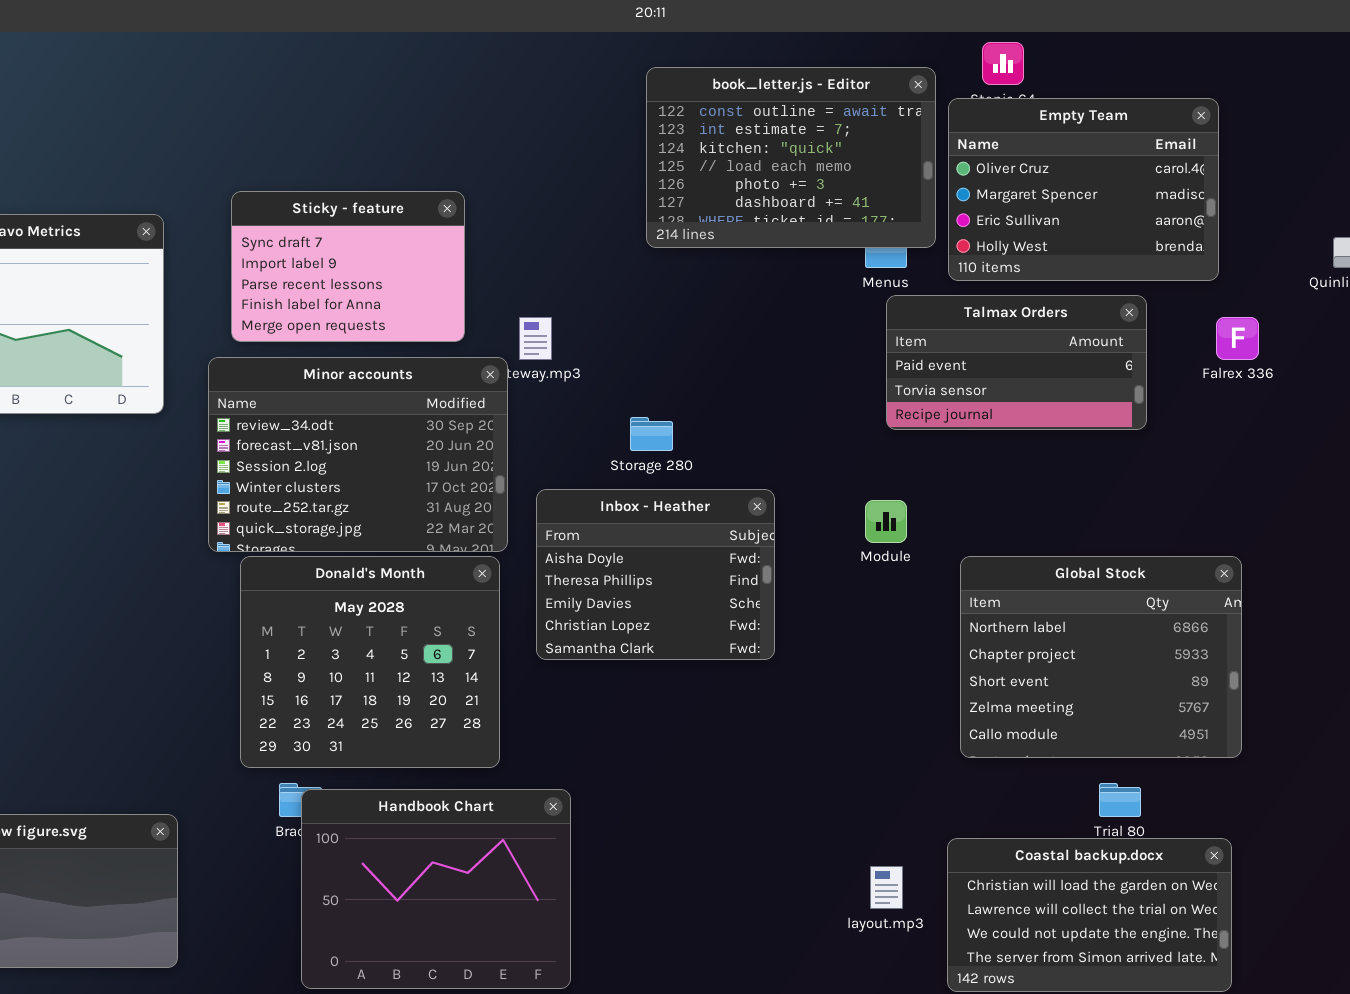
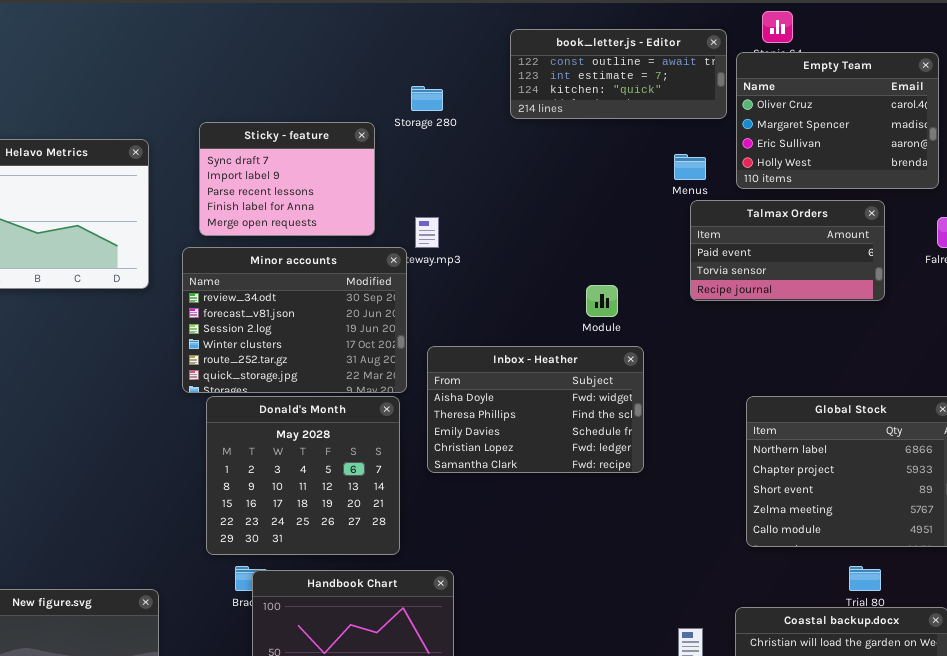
book_letter.js - Editor: [646,67,936,248] -> [510,29,727,119], resized
Storage 280: [630,417,673,451] -> [411,86,443,111], moved
Inbox - Heather: [536,489,775,660] -> [427,346,644,473], resized
Module: [865,500,907,543] -> [586,285,618,317], moved

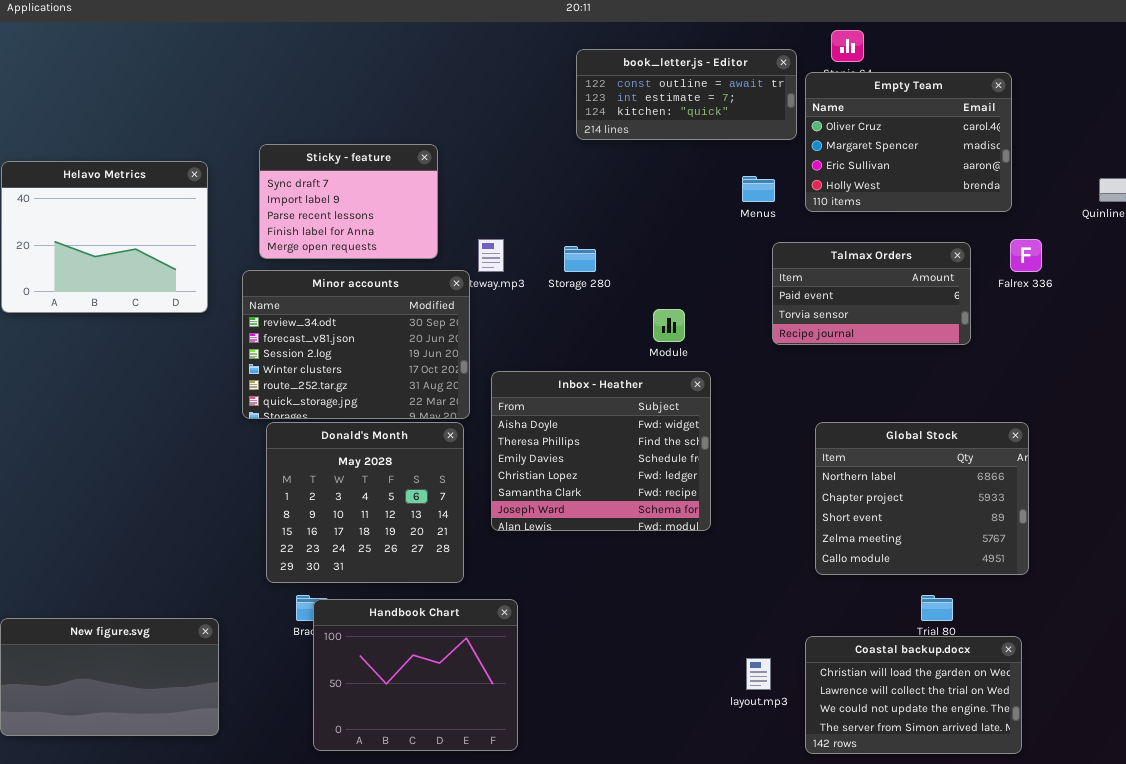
Storage 280: [411,86,443,111] -> [564,246,596,272], moved
Talmax Orders: [690,200,885,301] -> [772,242,971,345], moved
Inbox - Heather: [427,346,644,473] -> [491,371,711,531], resized

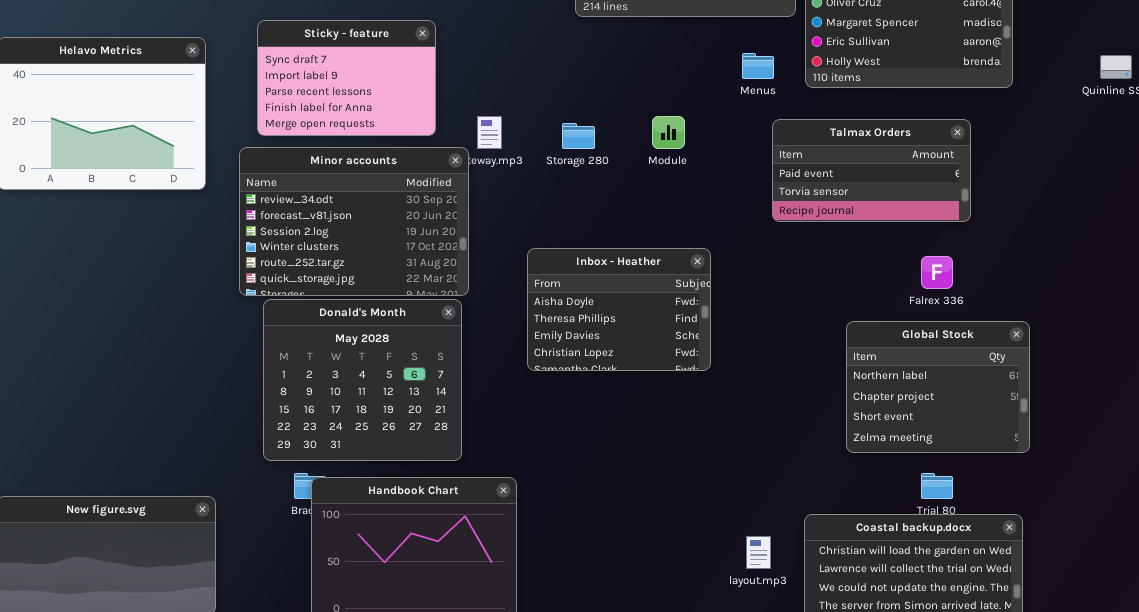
Falrex 336: [1010,239,1042,272] -> [921,256,953,289], moved
Module: [653,309,685,342] -> [652,116,685,149], moved
Inbox - Heather: [491,371,711,531] -> [527,248,711,371], resized
Global Stock: [815,422,1029,575] -> [846,321,1030,453], resized

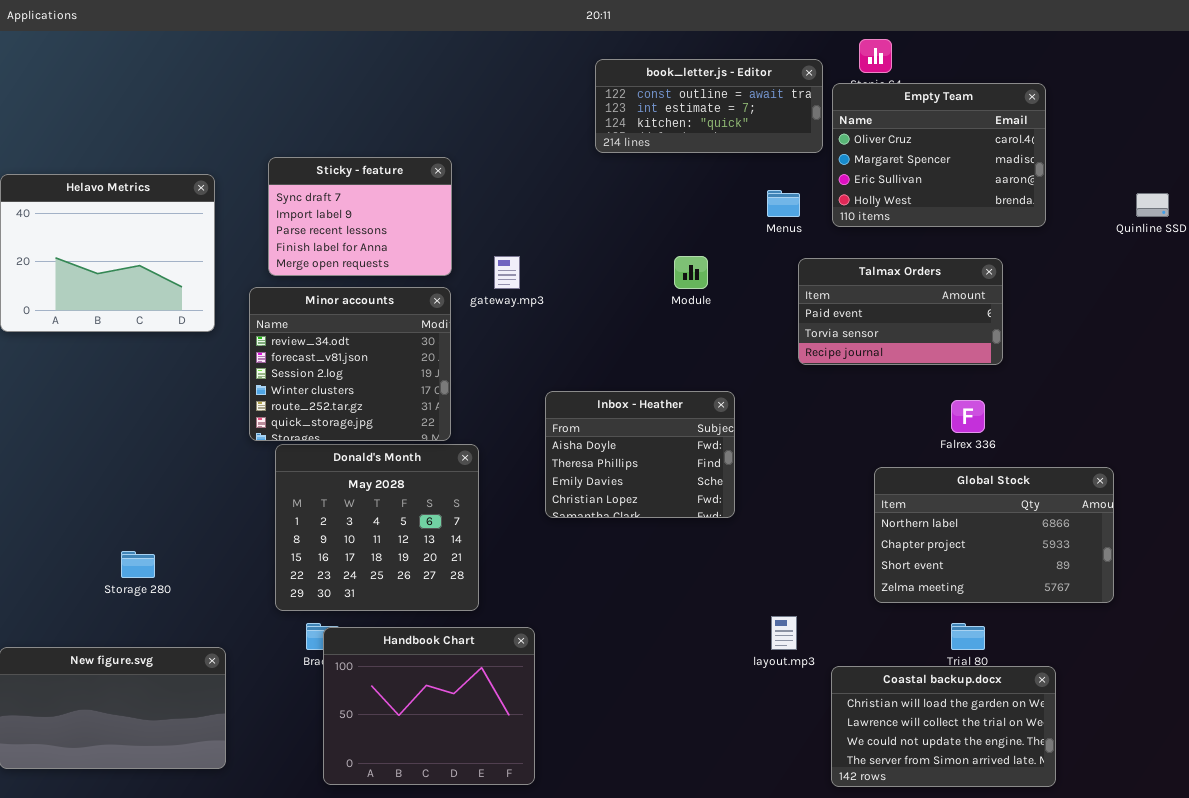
Storage 280: [562,123,595,149] -> [121,551,155,578], moved
Minor accounts: [239,147,469,296] -> [249,287,451,441], resized
Global Stock: [846,321,1030,453] -> [874,467,1114,603], resized
layout.mp3: [746,536,771,569] -> [771,616,797,650], moved

